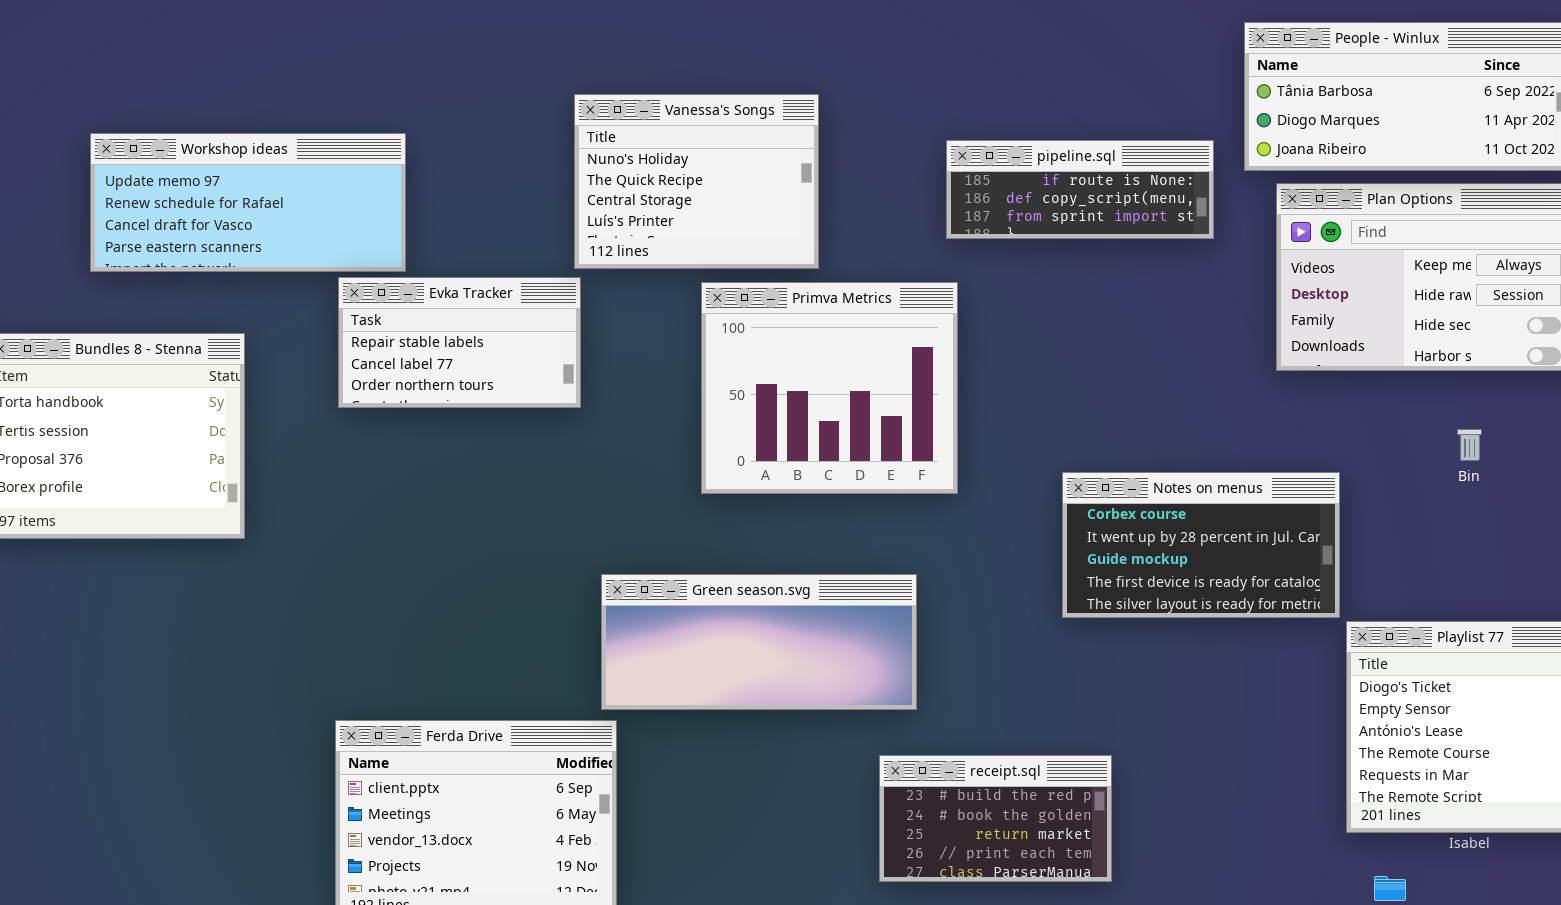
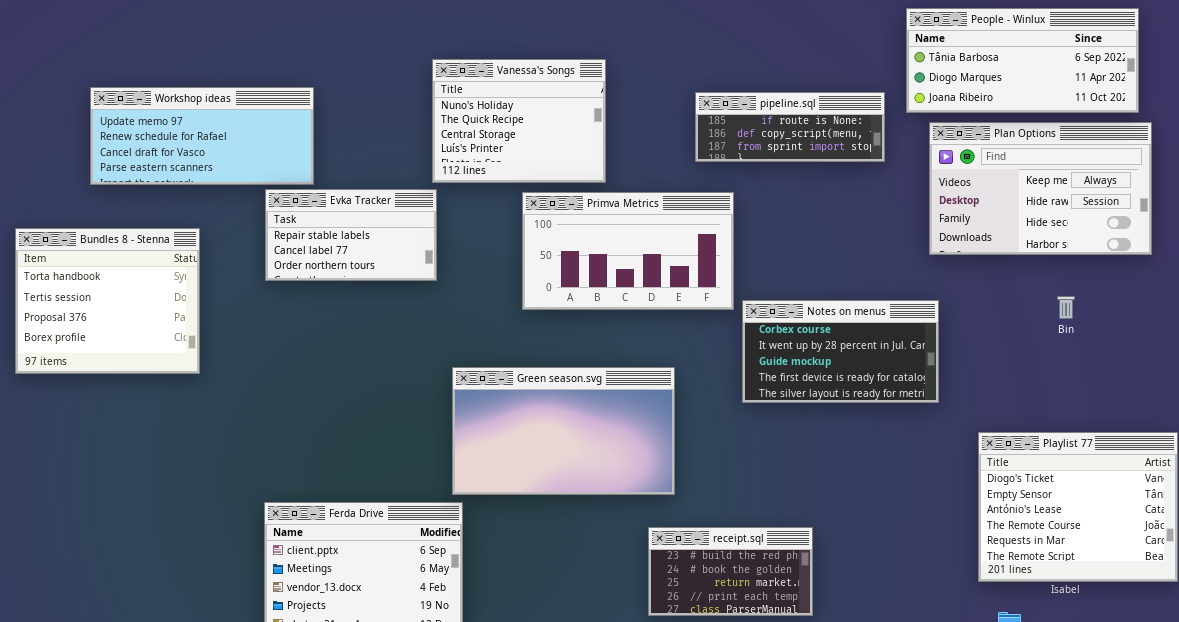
Primva Metrics: [701,282,958,494] -> [522,192,734,310], resized
Notes on menus: [1062,472,1340,618] -> [742,300,939,403], moved
Green season.svg: [601,574,917,710] -> [452,367,675,495], resized

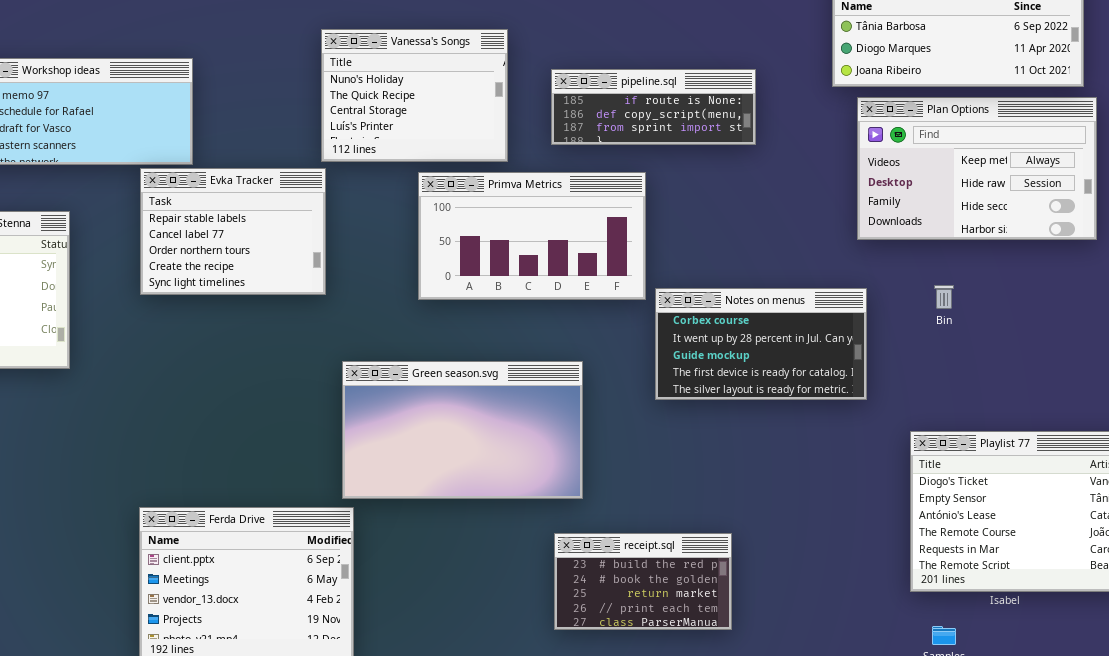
pipeline.sql: [695,92,885,162] -> [551,69,756,145], moved
Evka Tracker: [265,189,437,281] -> [140,168,326,295], resized
Bin: [1057,296,1075,319] -> [934,285,954,309], moved

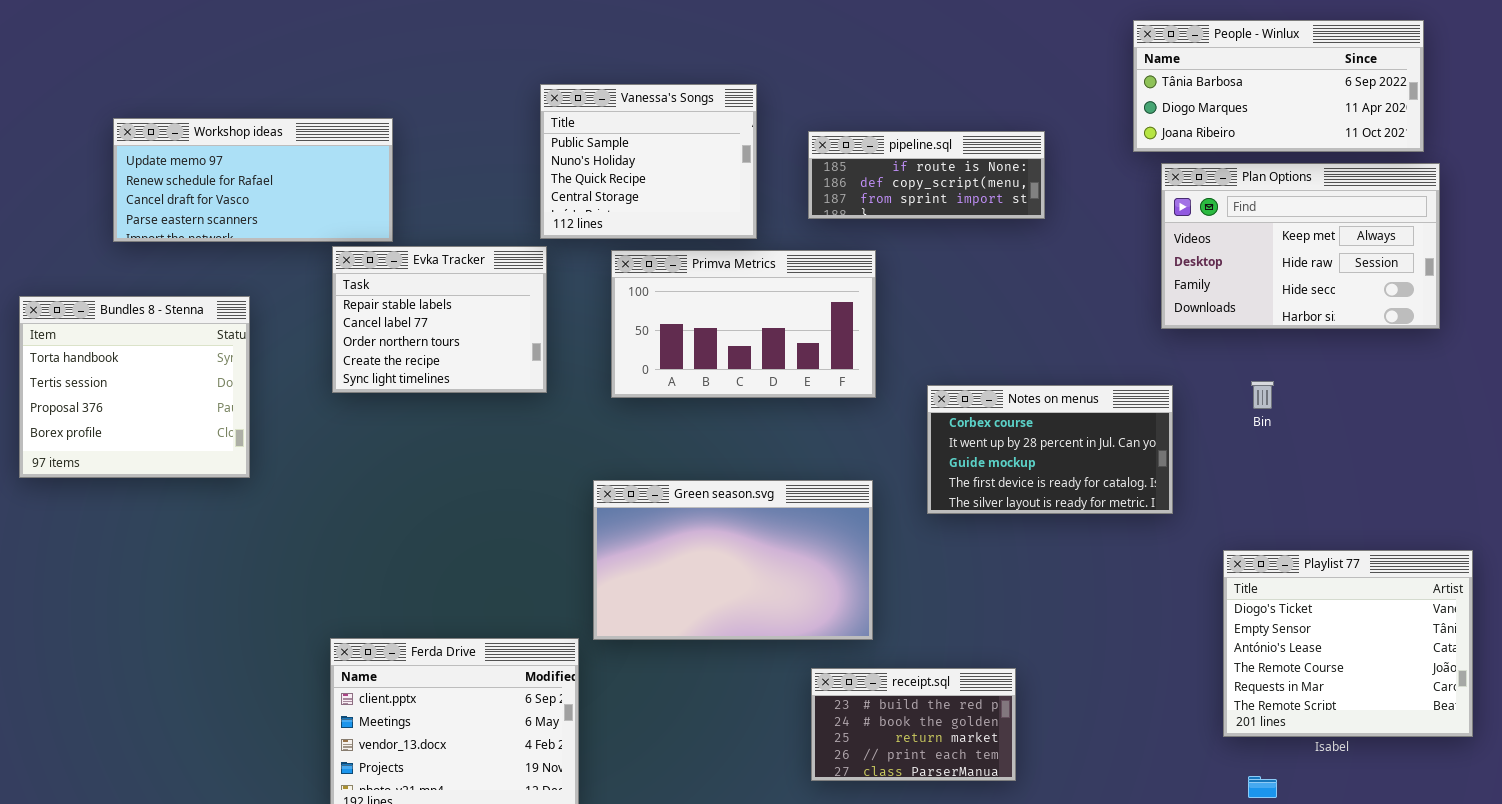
Vanessa's Songs: [321,29,508,162] -> [540,84,757,239], scrolled up 1 row
Primva Metrics: [418,172,646,300] -> [611,250,876,398], moved
Green season.svg: [342,361,583,499] -> [593,480,873,640], moved

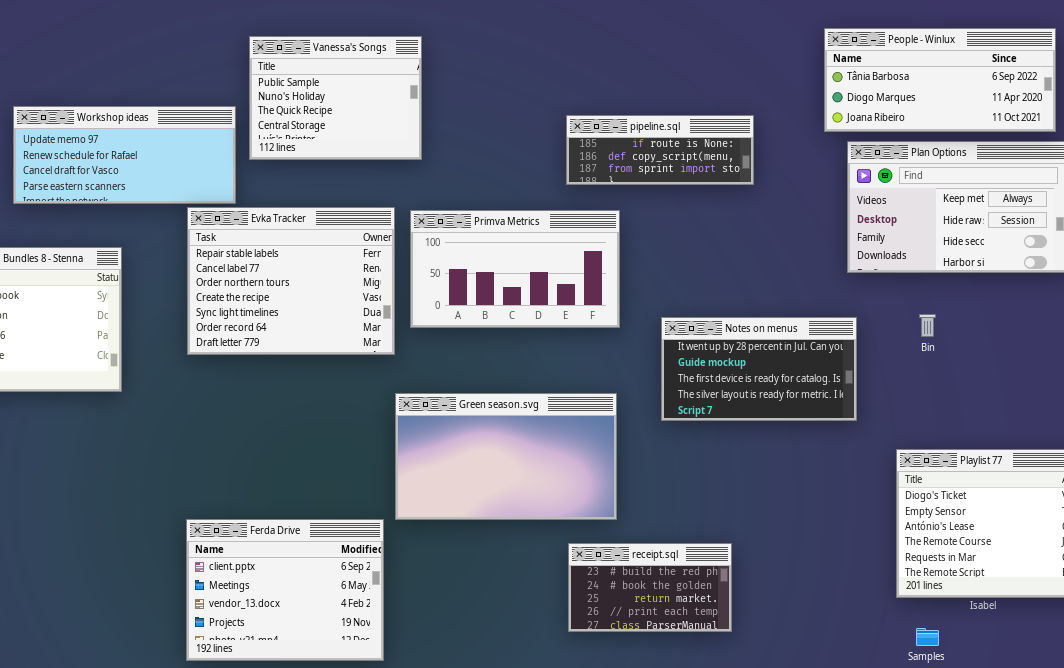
Vanessa's Songs: [540,84,757,239] -> [249,36,422,160], moved
Evka Tracker: [332,246,547,393] -> [187,207,395,355], resized
Notes on menus: [927,385,1173,514] -> [661,317,857,421], scrolled down 1 row

